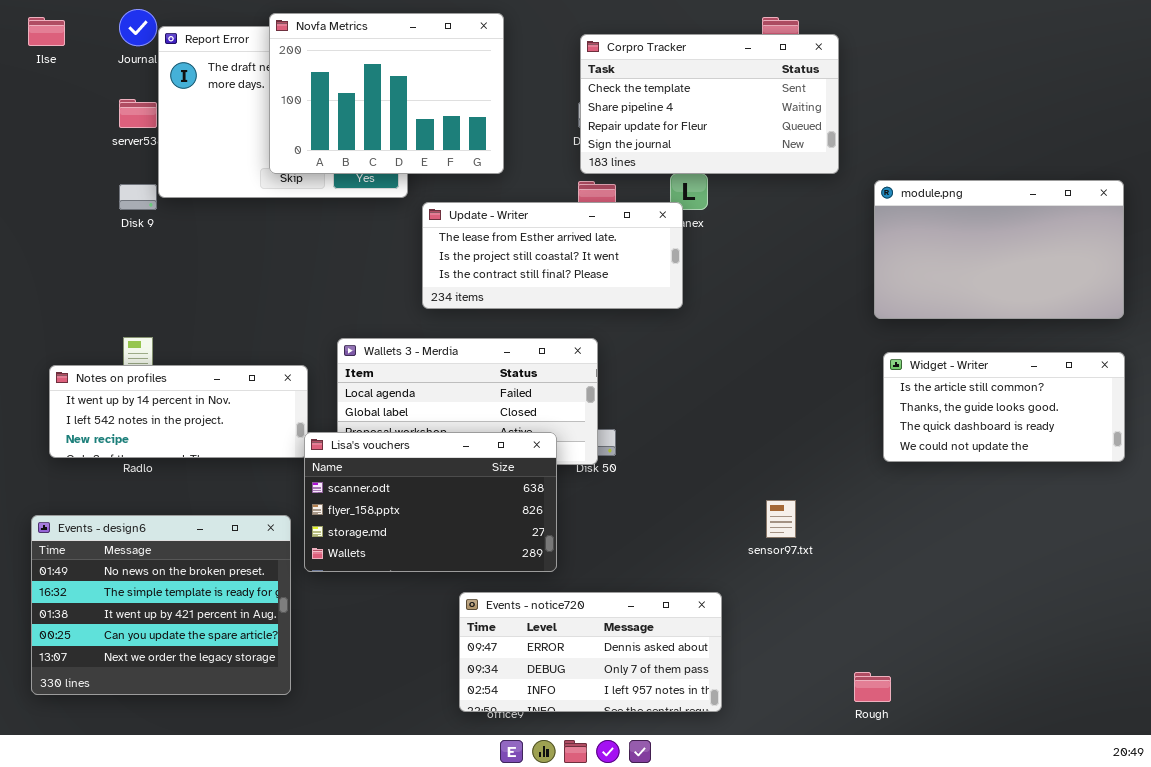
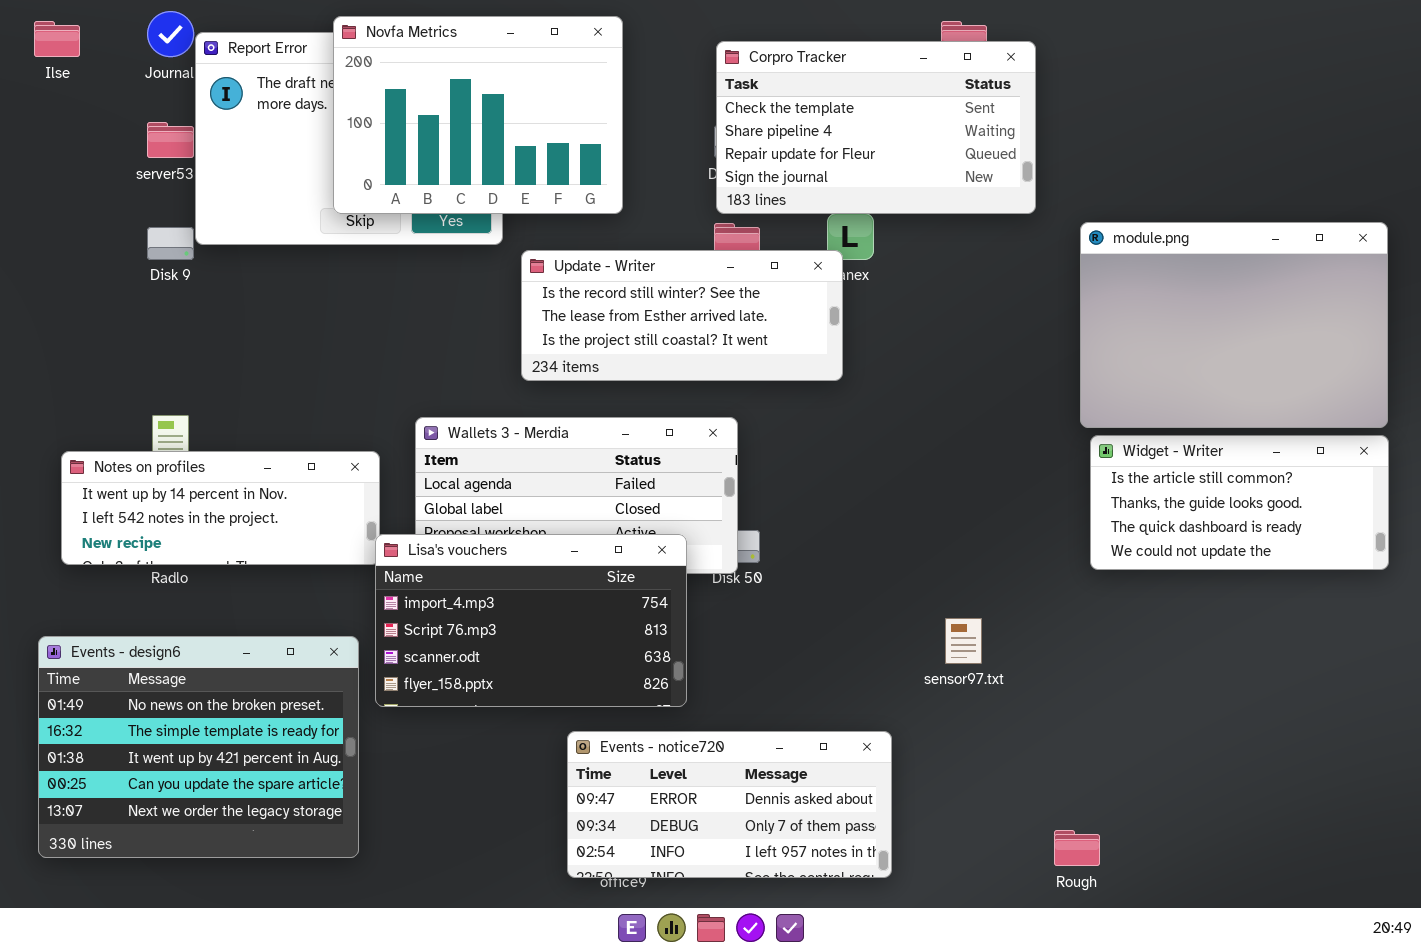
module.png: [874,180,1124,319] -> [1080,222,1388,428], resized
Update - Writer: [422,202,683,309] -> [521,250,843,381], scrolled up 1 row
Lisa's vouchers: [304,432,557,572] -> [375,534,687,707], scrolled up 2 rows

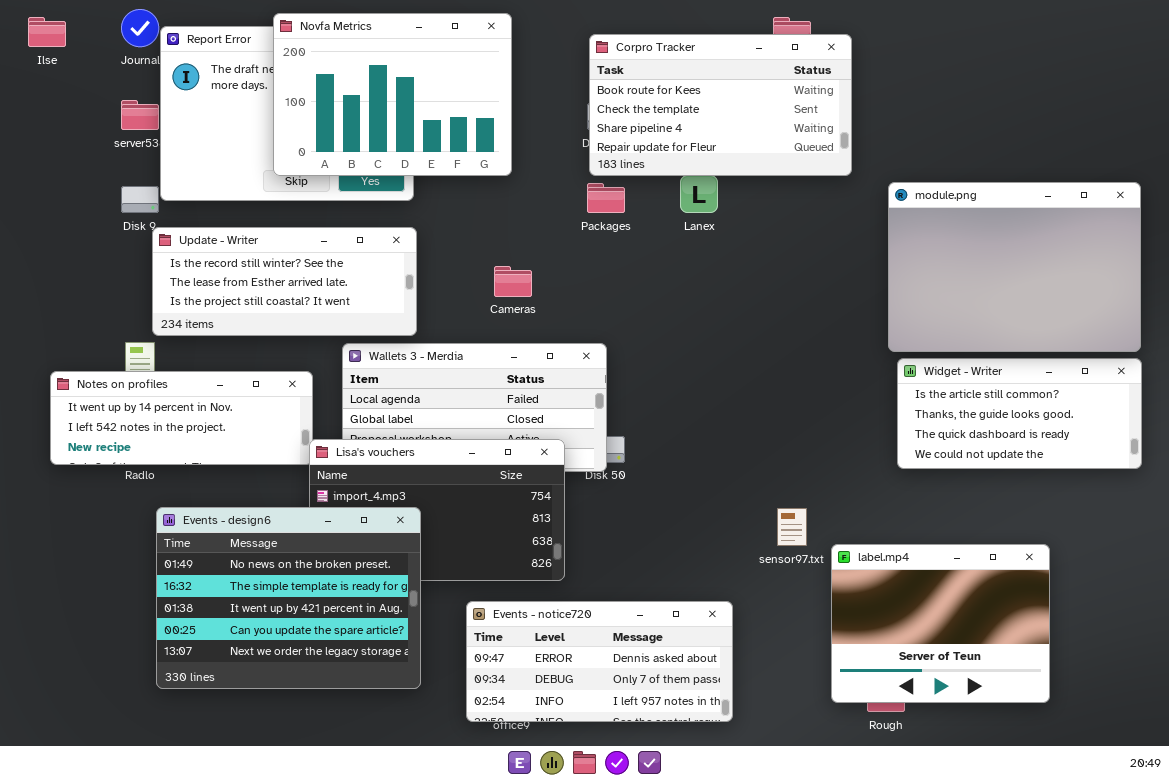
Corpro Tracker: [716,41,1036,214] -> [589,34,852,176], scrolled up 1 row
Update - Writer: [521,250,843,381] -> [152,227,417,336], moved
Events - design6: [38,636,359,858] -> [156,507,421,689], moved
label.mp4: none -> [831,544,1050,703], opened

